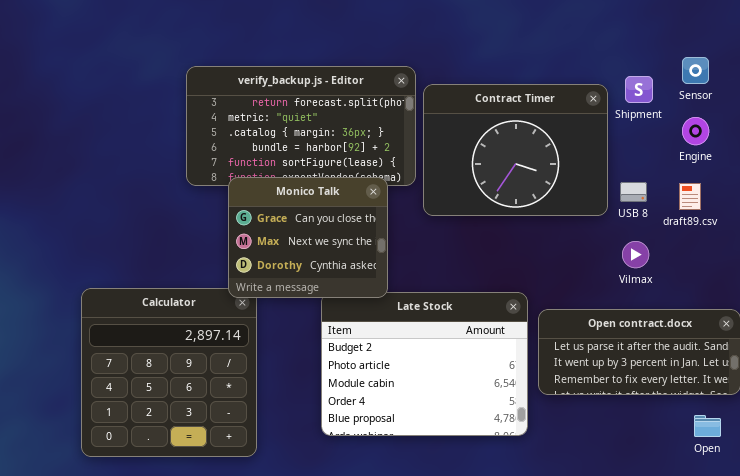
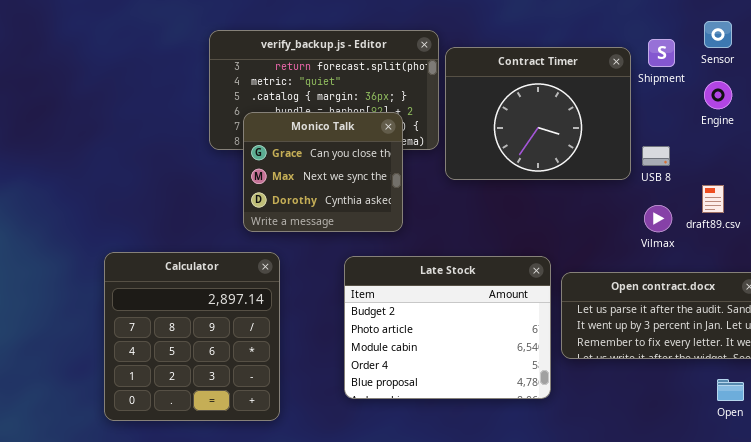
Monico Talk: [228,177,388,298] -> [243,112,403,232], moved
draft89.csv: [679,183,701,210] -> [702,185,724,213], moved

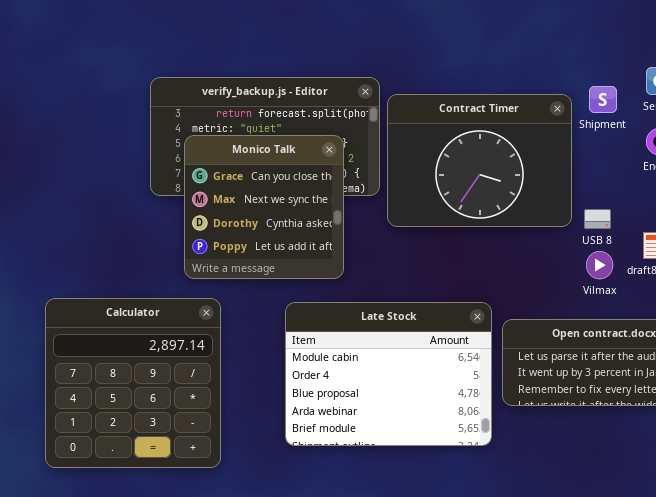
Monico Talk: [243,112,403,232] -> [184,135,344,279], resized
USB 8: [642,146,670,166] -> [584,209,611,229], moved
Late Stock: [344,256,551,399] -> [285,302,492,446], scrolled down 2 rows

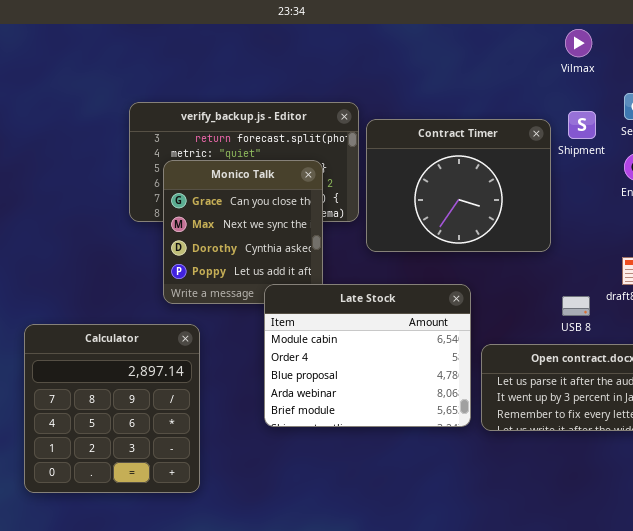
USB 8: [584,209,611,229] -> [562,296,590,316], moved
Vilmax: [586,251,613,279] -> [565,29,592,57], moved
Late Stock: [285,302,492,446] -> [264,284,471,427], moved

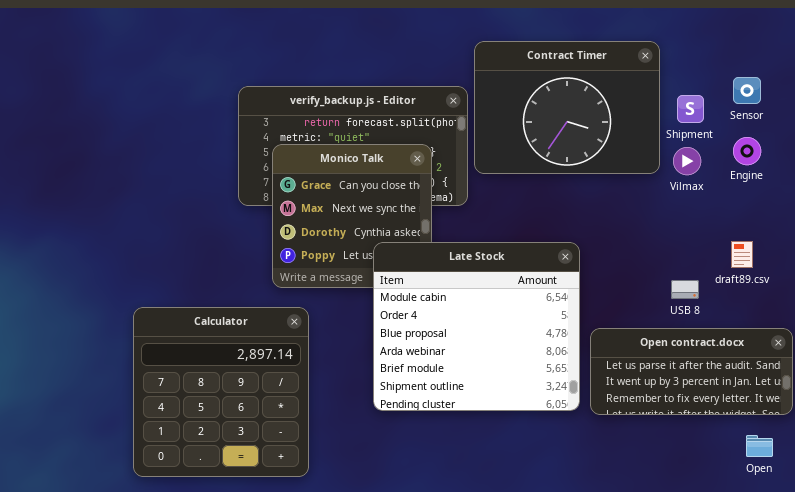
Vilmax: [565,29,592,57] -> [673,147,701,175], moved
Contract Timer: [366,119,551,252] -> [474,41,660,174], moved
Late Stock: [264,284,471,427] -> [373,242,580,411], resized

